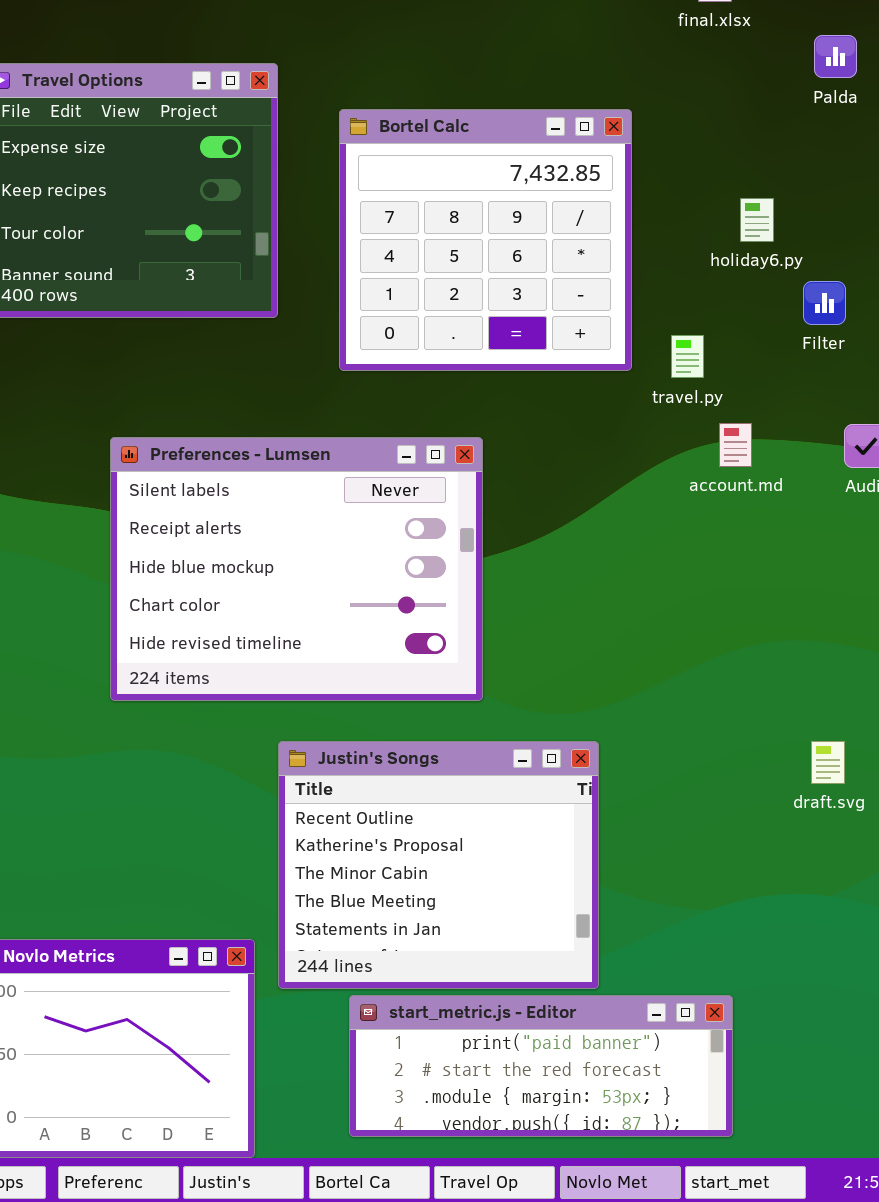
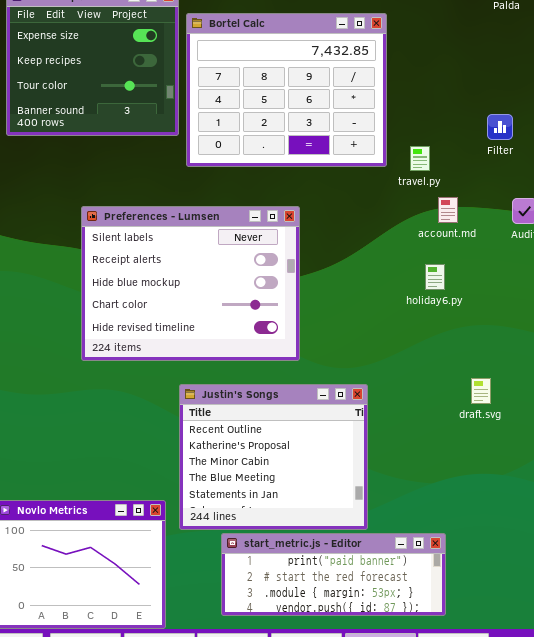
Bortel Calc: [339,109,632,371] -> [186,13,387,167], resized
holiday6.py: [740,198,774,242] -> [425,264,445,290], moved
draft.svg: [811,741,845,784] -> [471,378,491,404], moved

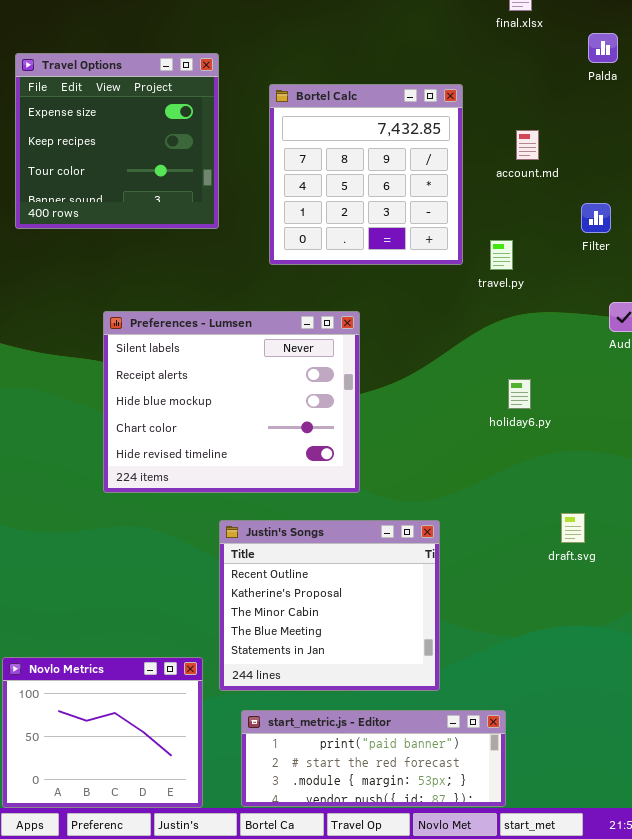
Bortel Calc: [186,13,387,167] -> [269,84,463,265], resized
account.md: [438,197,458,223] -> [516,130,539,160], moved
start_metric.js - Editor: [221,533,446,616] -> [241,710,506,807], moved

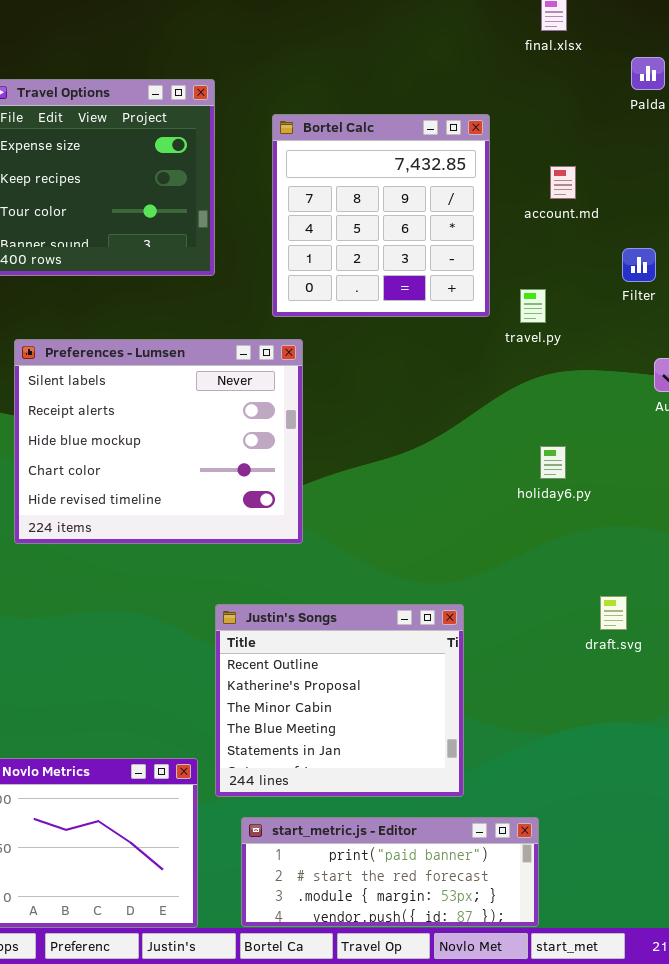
Preferences - Lumsen: [103,311,360,493] -> [14,339,303,544], moved

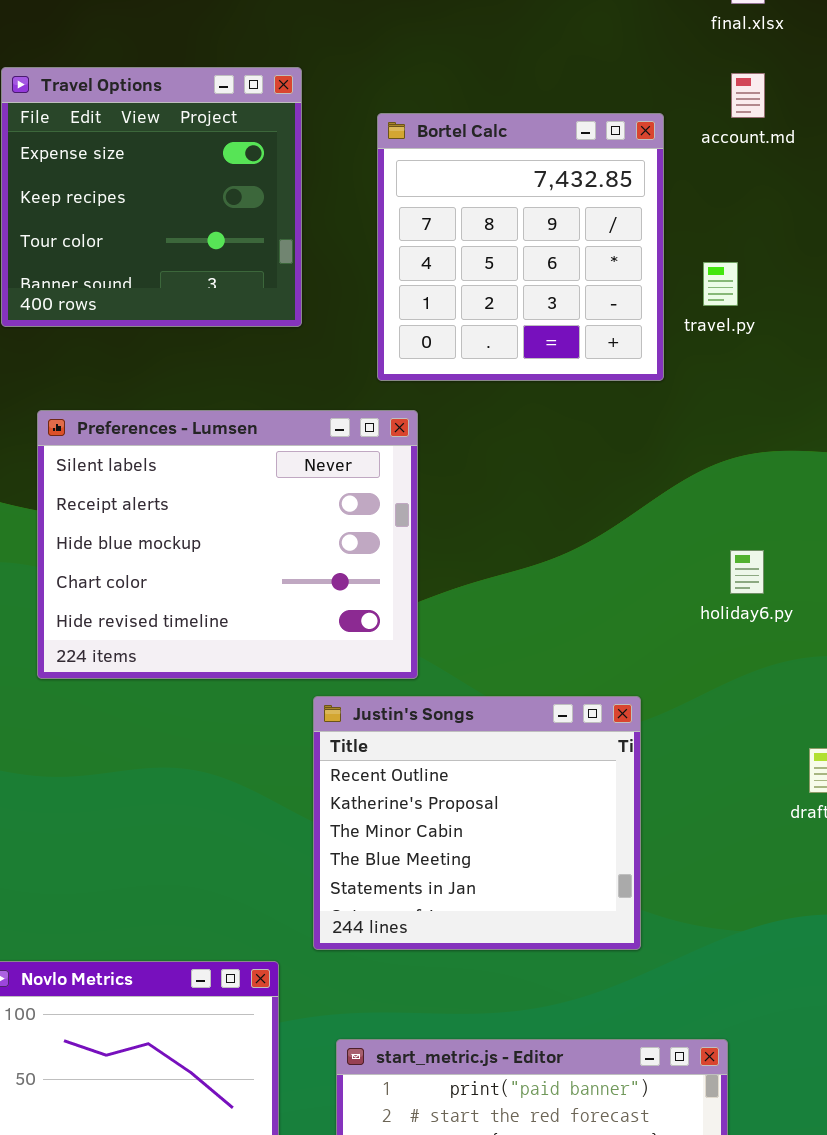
account.md: [550,166,576,199] -> [731,73,765,118], moved
travel.py: [520,289,546,323] -> [703,262,738,306], moved
Justin's Songs: [215,604,464,797] -> [313,696,641,950], moved

